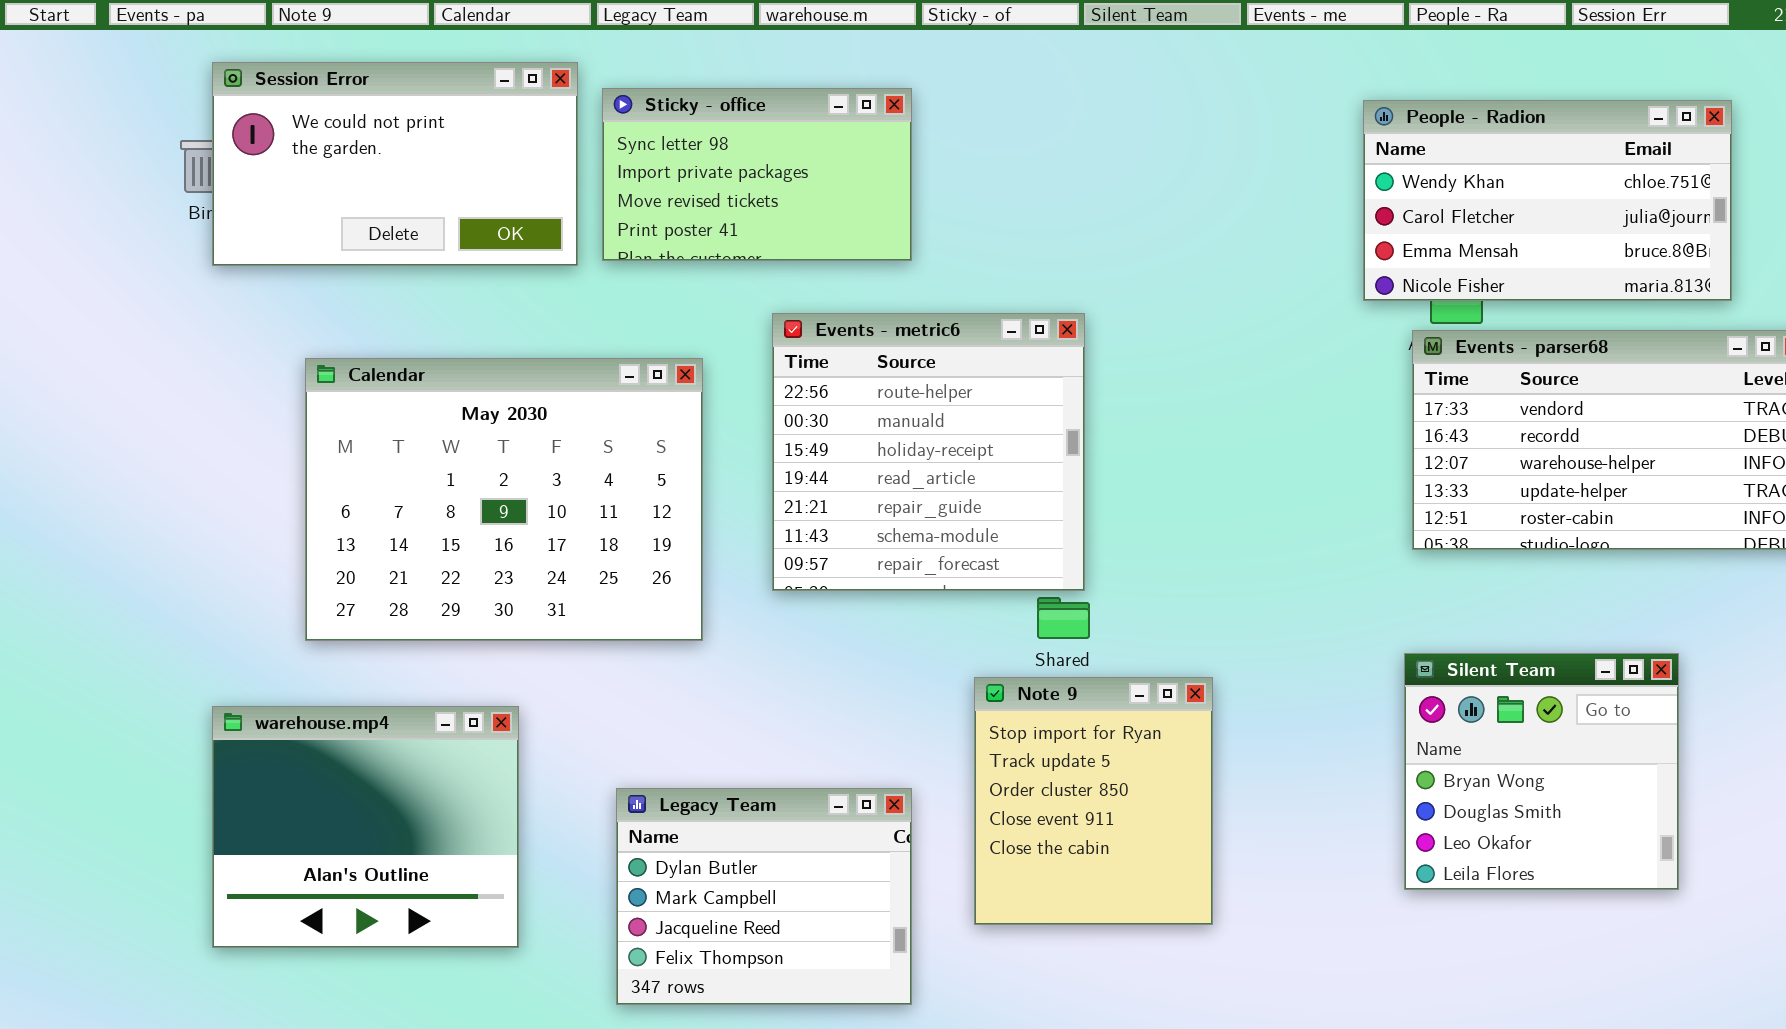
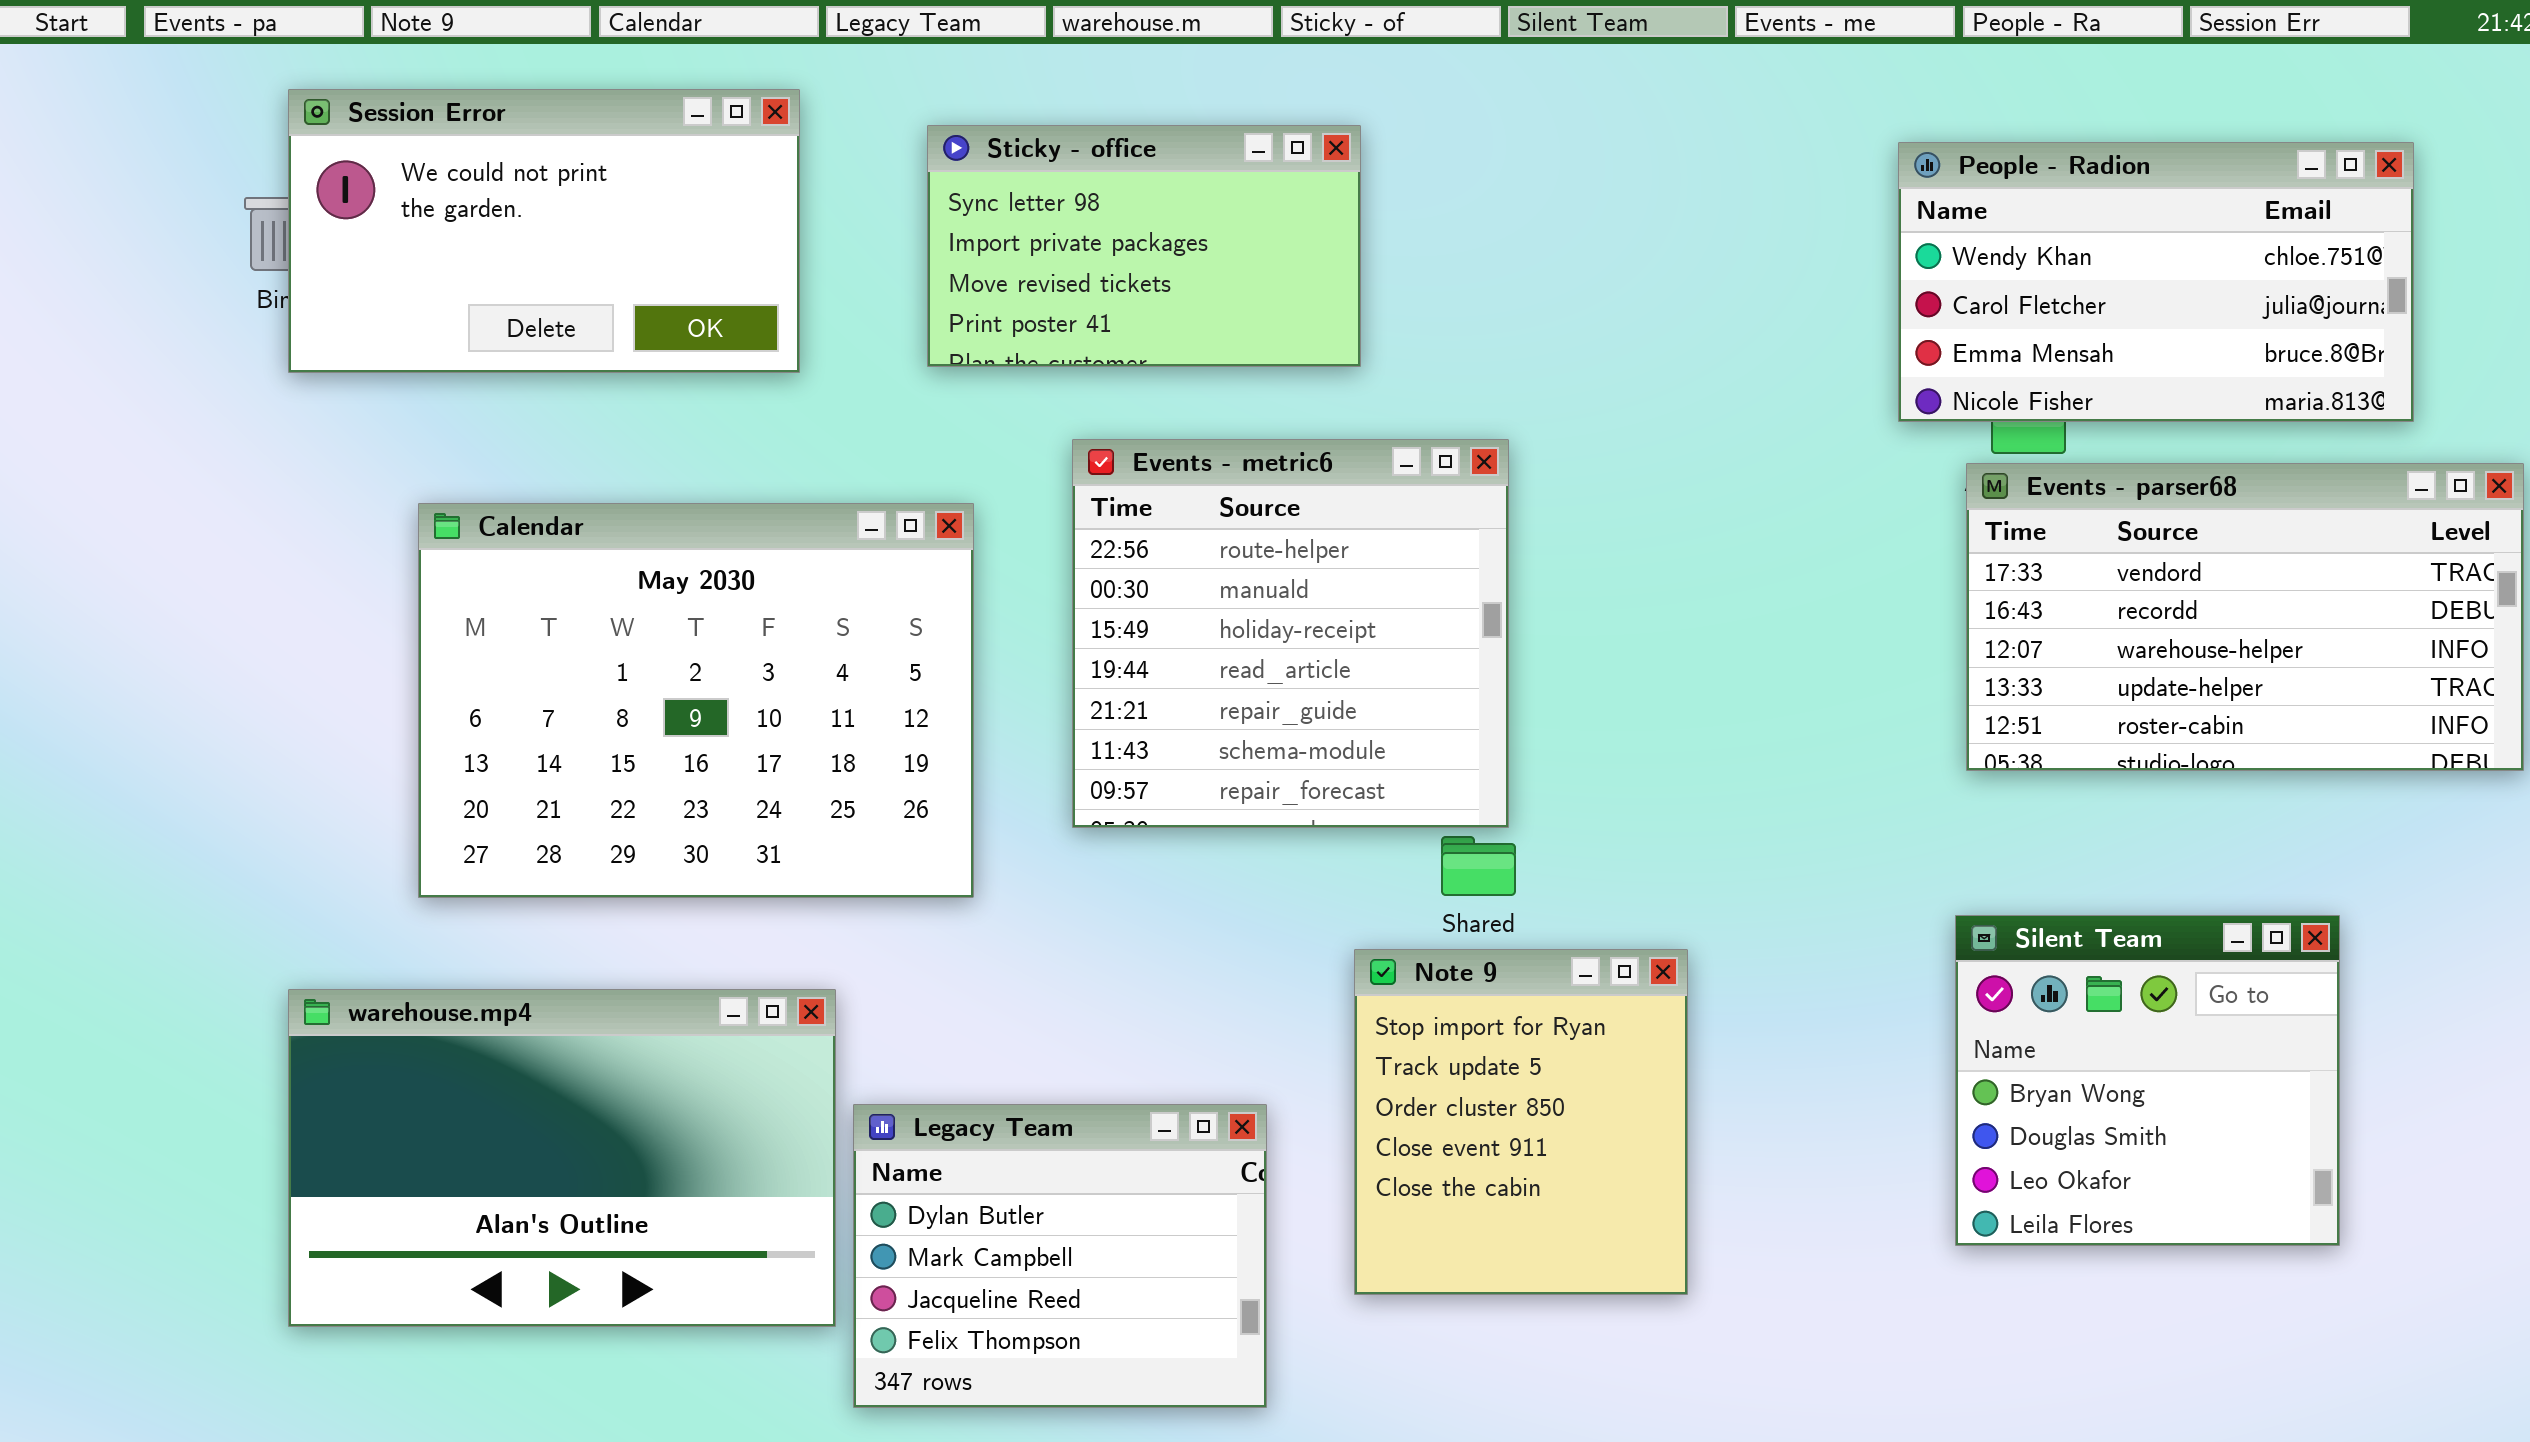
Sticky - office: [602,88,912,261] -> [927,125,1361,367], moved
warehouse.mp4: [212,706,519,948] -> [288,989,836,1327], resized

